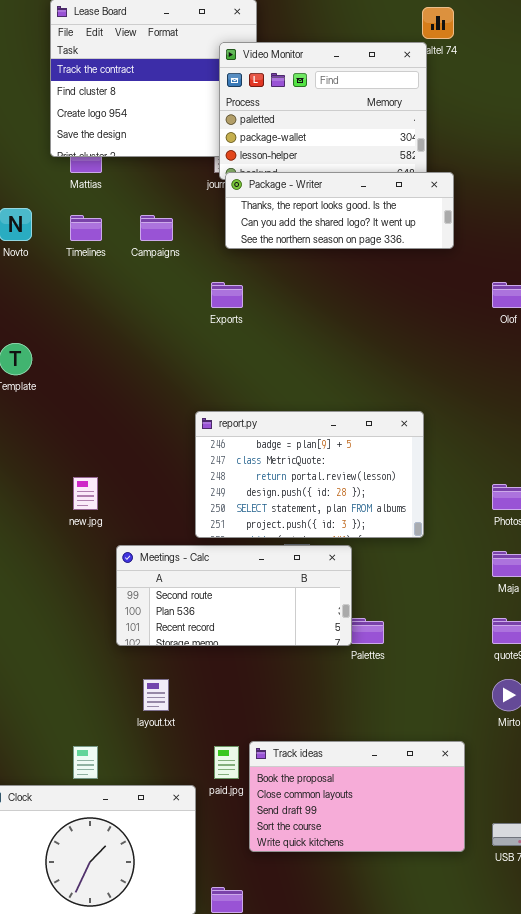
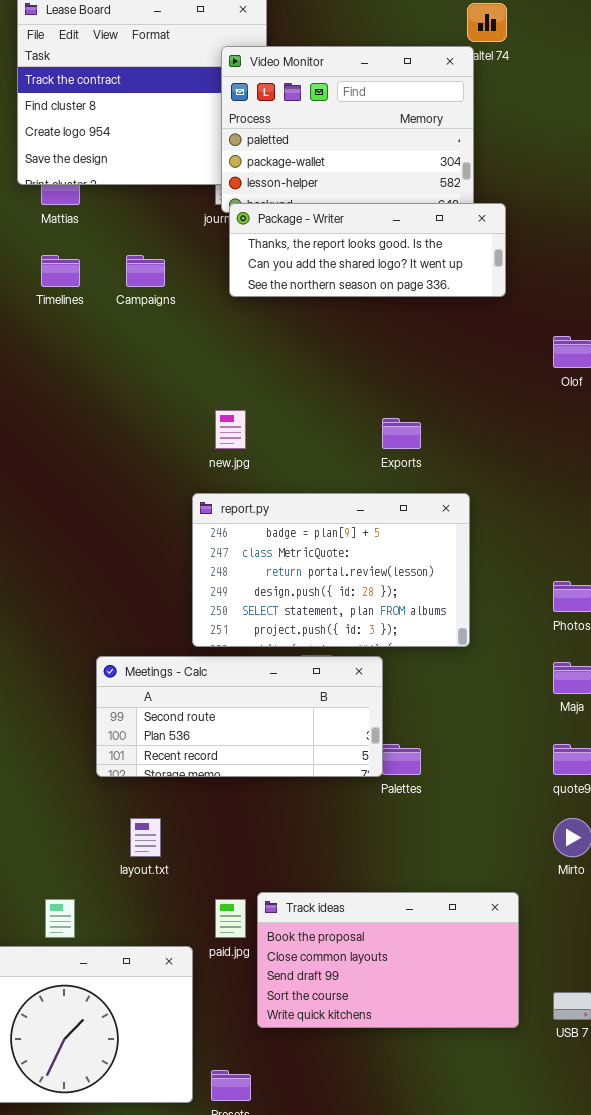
Exports: [211,282,243,308] -> [382,418,421,449], moved
new.jpg: [73,477,98,510] -> [215,410,246,449], moved

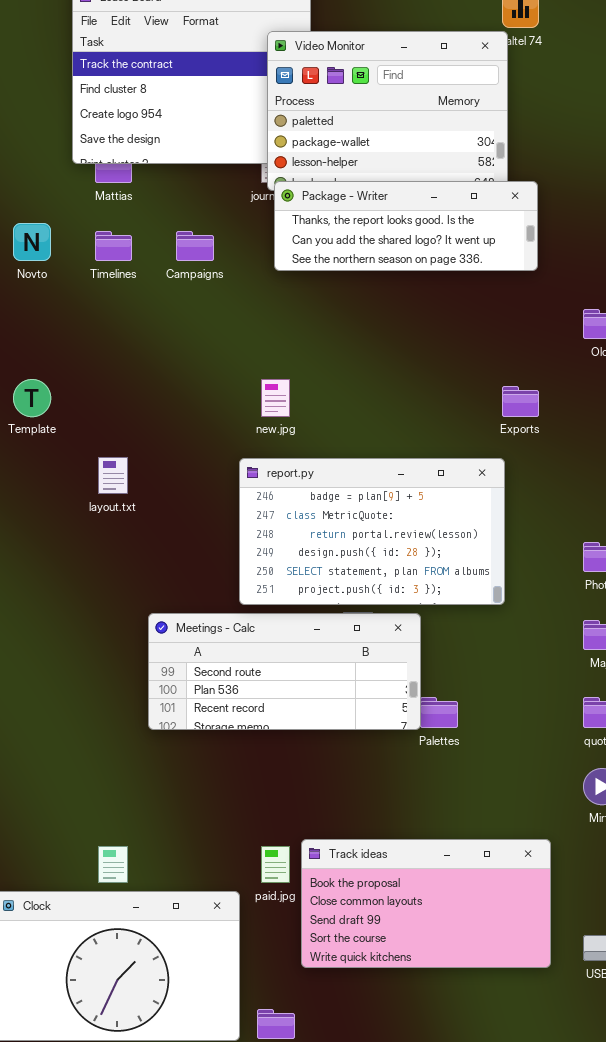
Exports: [382,418,421,449] -> [502,386,539,417], moved
layout.txt: [130,818,161,857] -> [98,457,128,494], moved

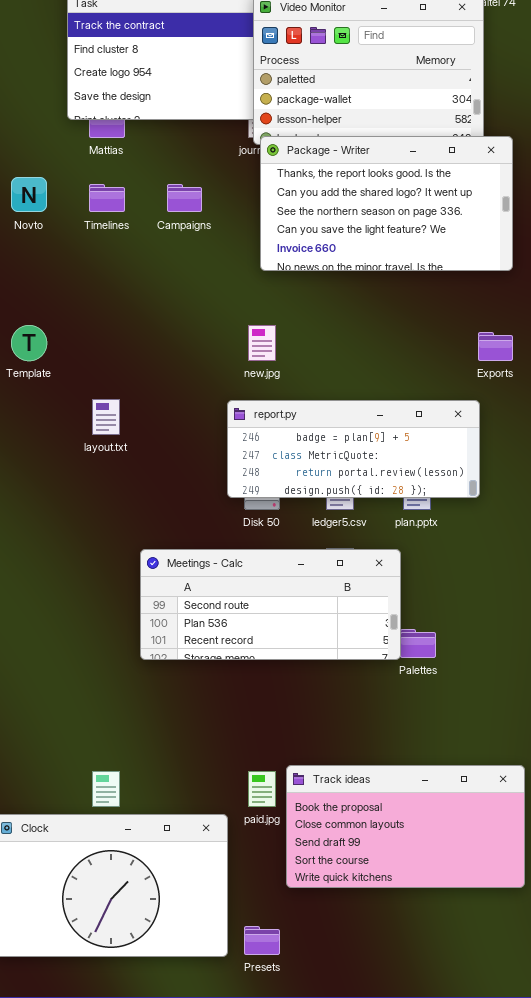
Package - Writer: [274,181,538,271] -> [260,136,513,271], resized
report.py: [239,458,505,605] -> [227,400,480,498], resized

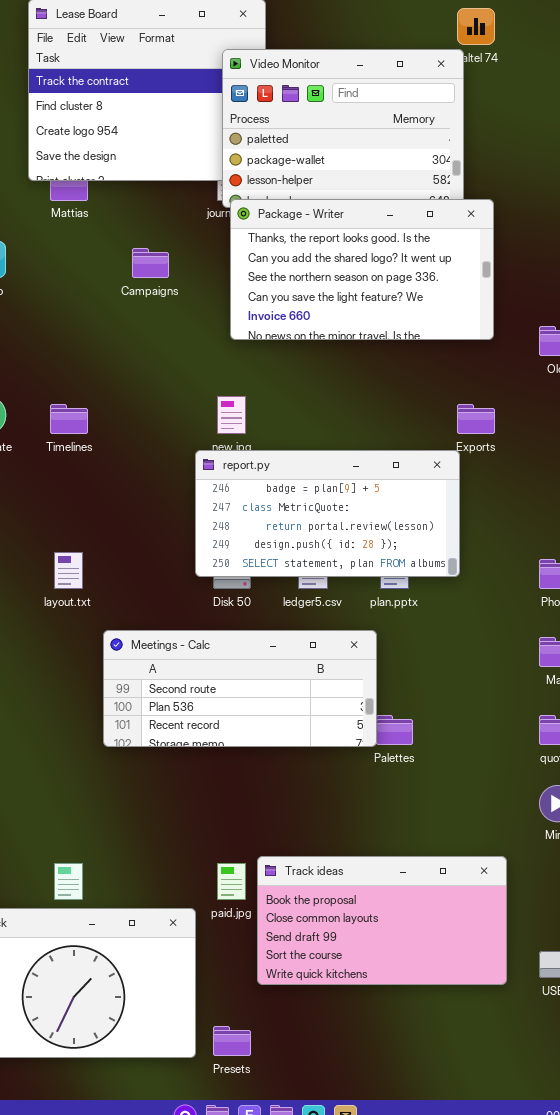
Timelines: [89,184,125,212] -> [50,404,88,434], moved
layout.txt: [92,399,120,435] -> [54,552,83,589], moved
report.py: [227,400,480,498] -> [195,450,460,577], resized

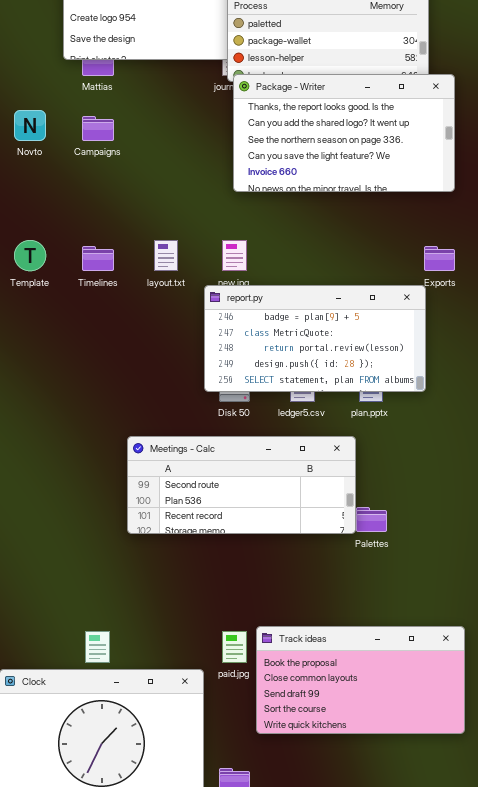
Campaigns: [132,248,169,278] -> [82,116,114,141], moved
layout.txt: [54,552,83,589] -> [154,240,178,271], moved

